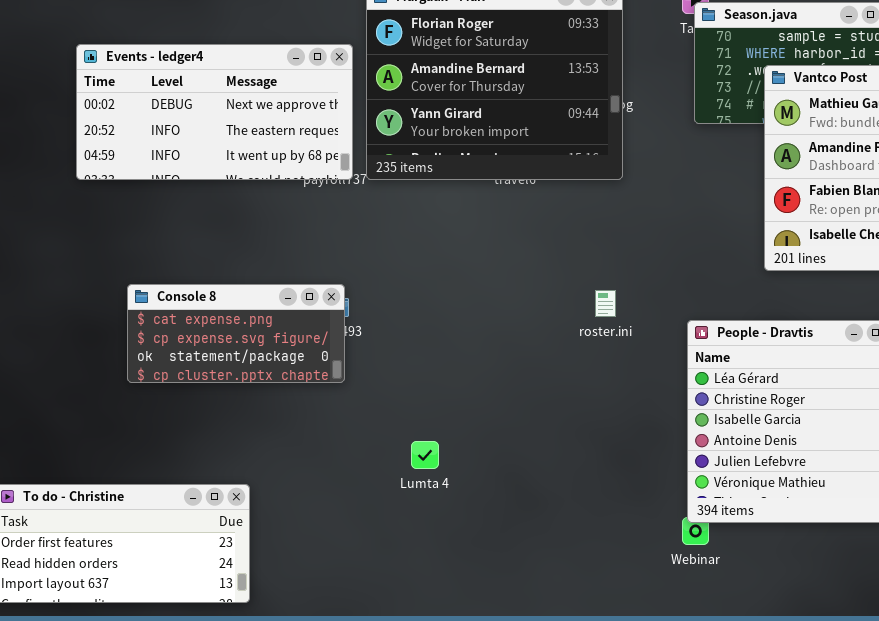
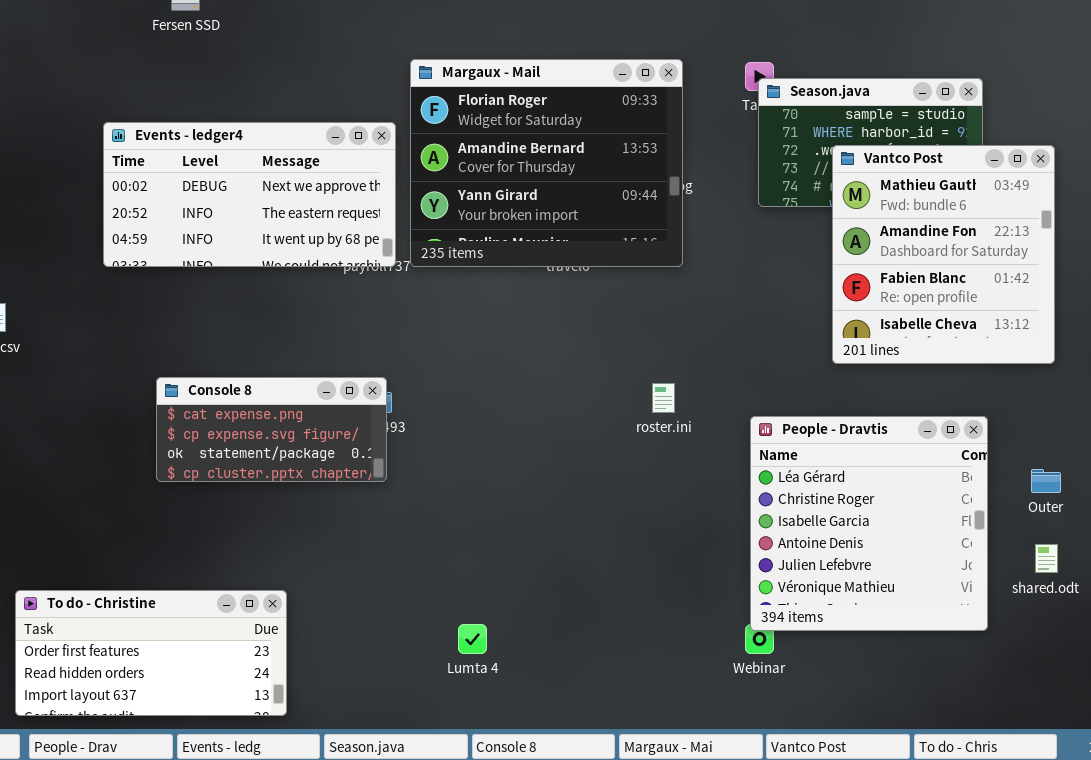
Lumta 4: [411,441,439,469] -> [458,624,487,654], moved

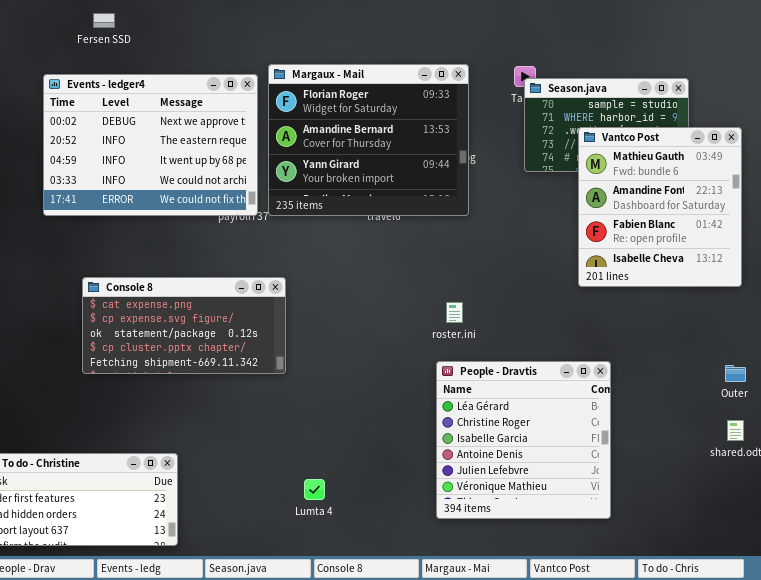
Events - ledger4: [103,122,396,267] -> [43,74,258,216], resized
Console 8: [156,377,387,482] -> [82,277,286,374], resized
People - Dravtis: [750,416,988,631] -> [436,361,611,519], moved

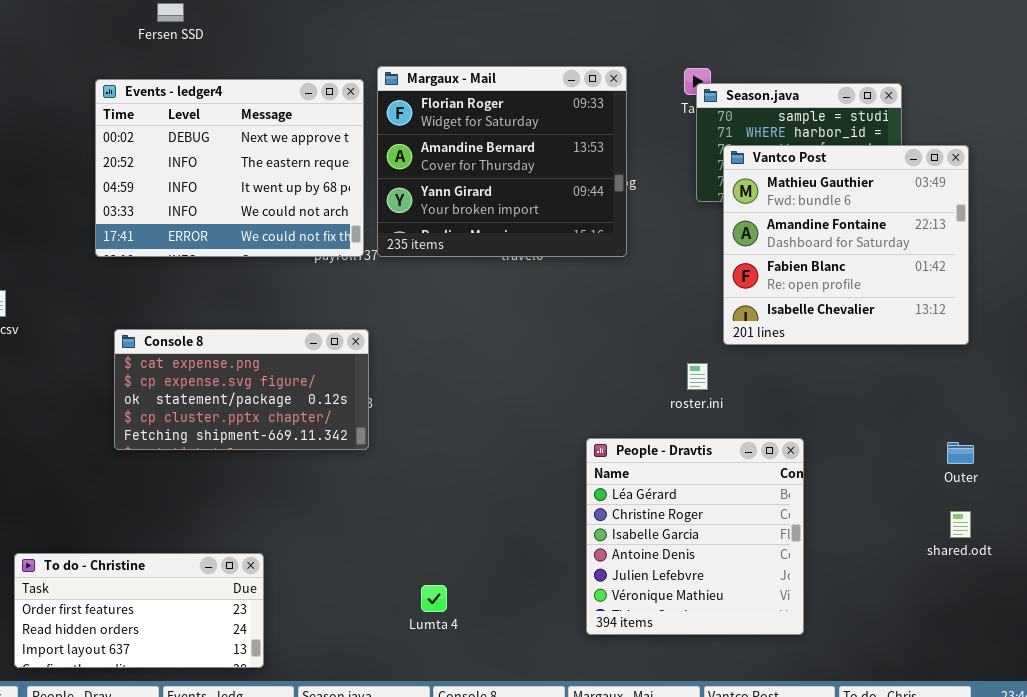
Vantco Post: [578,127,742,287] -> [723,145,969,345], resized
Console 8: [82,277,286,374] -> [114,329,369,450], moved
roster.ini: [446,302,463,323] -> [687,363,708,390], moved

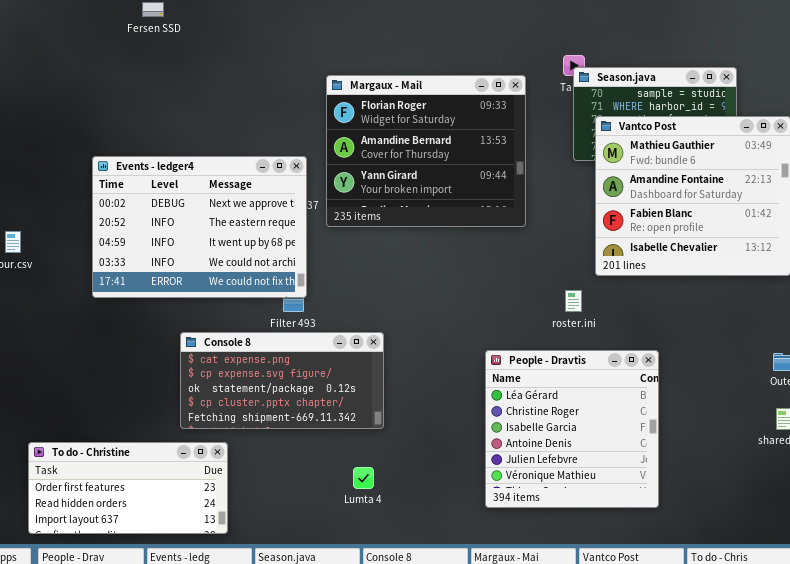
Margaux - Mail: [377,66,627,257] -> [326,75,526,227], moved
Events - ledger4: [95,79,364,257] -> [92,156,307,298], moved
Console 8: [114,329,369,450] -> [180,332,384,429], moved

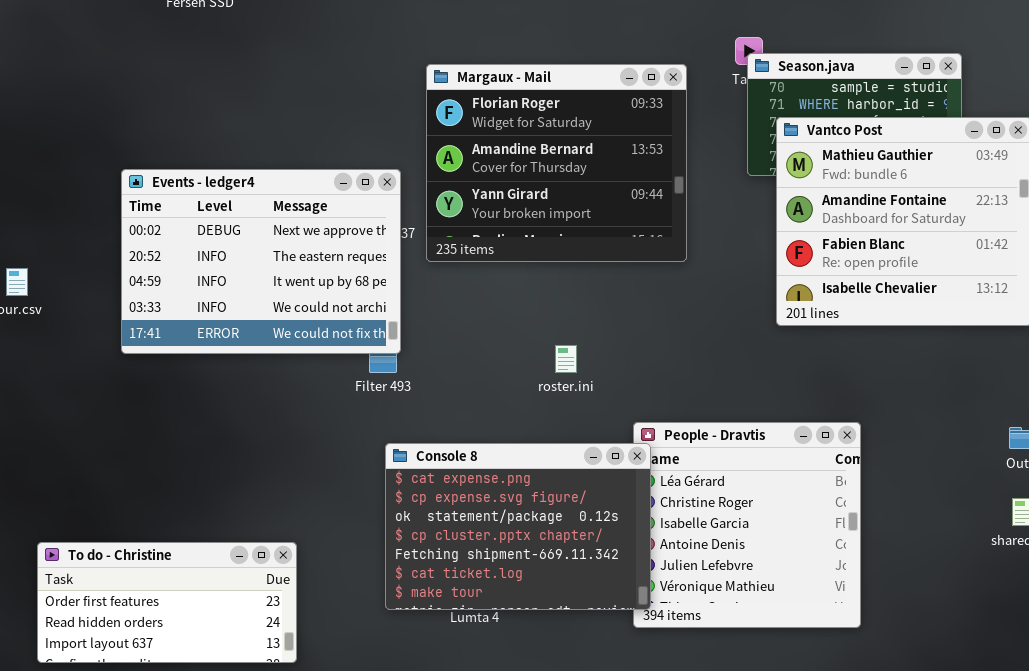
roster.ini: [565,290,582,312] -> [555,345,577,373], moved
Console 8: [180,332,384,429] -> [385,443,651,610], moved, resized

